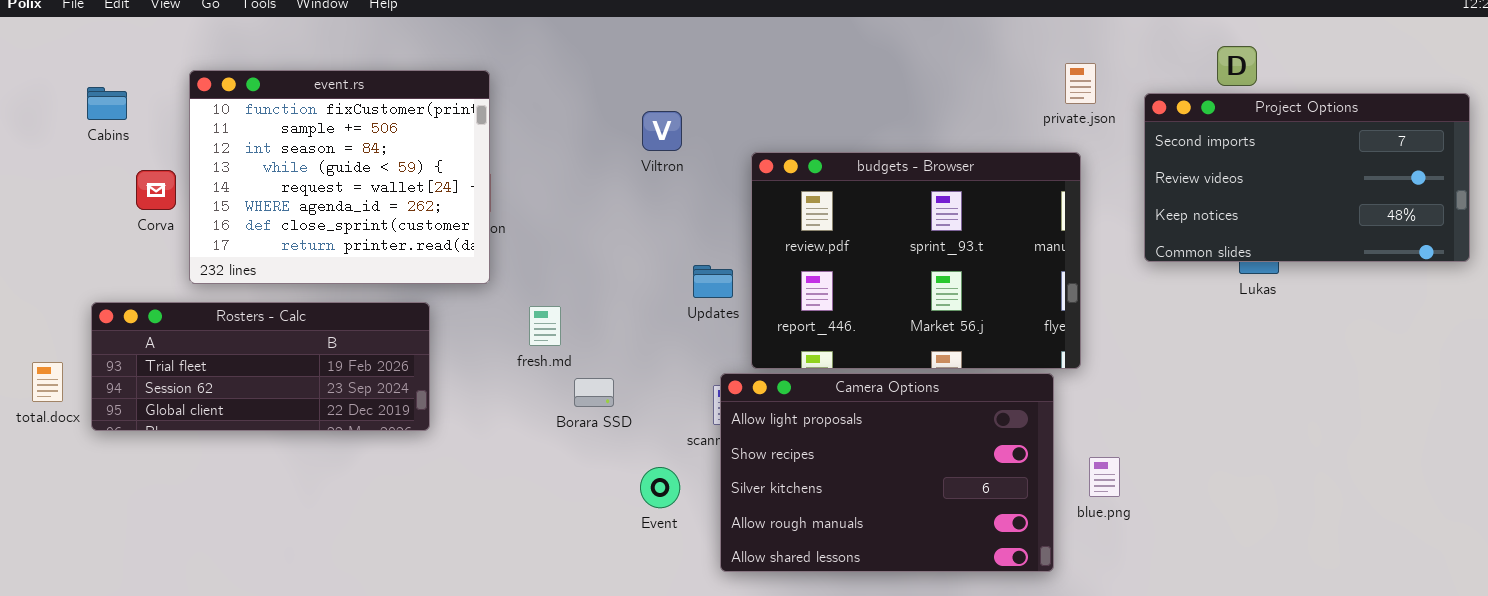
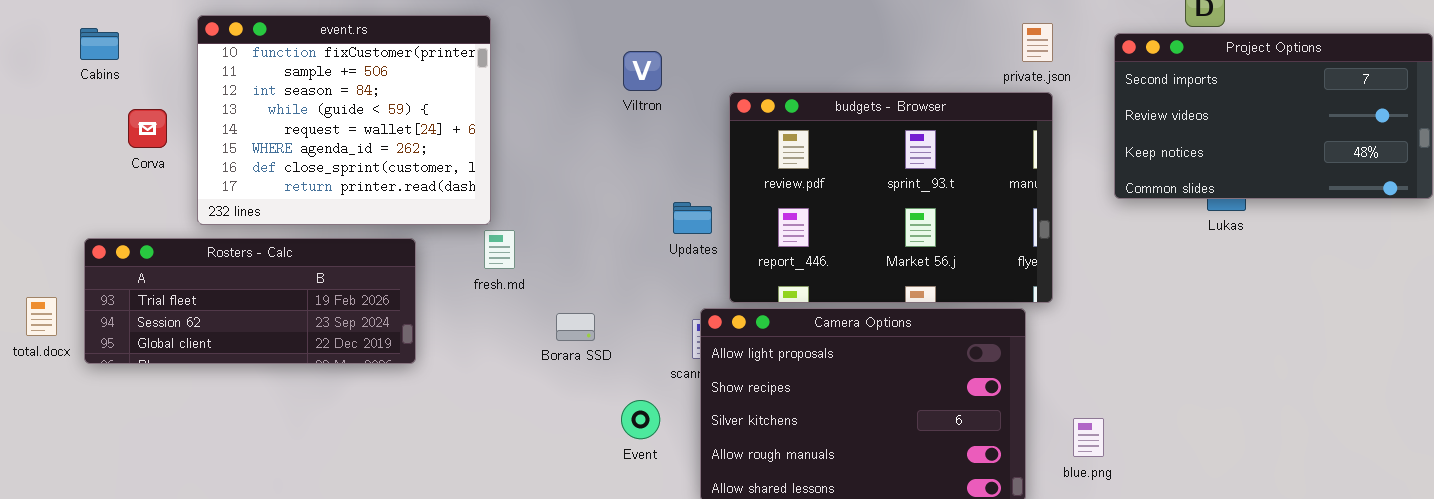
private.json: [1065,63,1096,104] -> [1022,23,1053,62], moved
event.rs: [189,70,490,284] -> [197,15,491,225], moved
fresh.md: [529,306,561,346] -> [484,230,515,269], moved
blue.png: [1089,457,1120,497] -> [1073,418,1104,457], moved

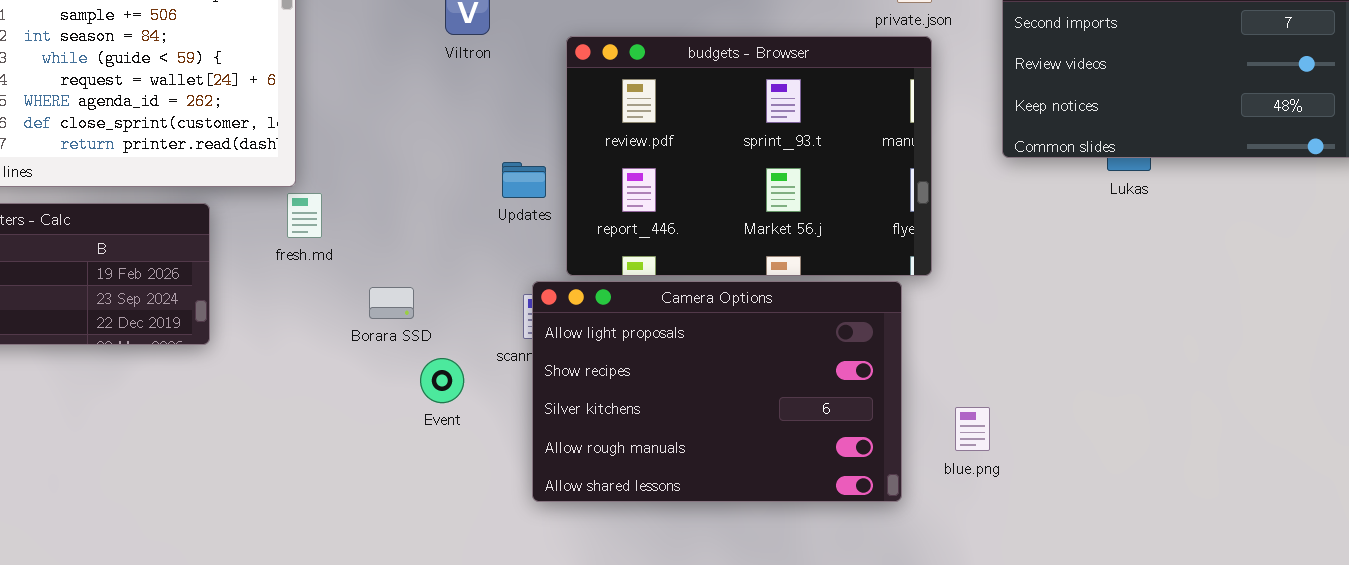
Event: [621,400,660,439] -> [420,358,464,403], moved

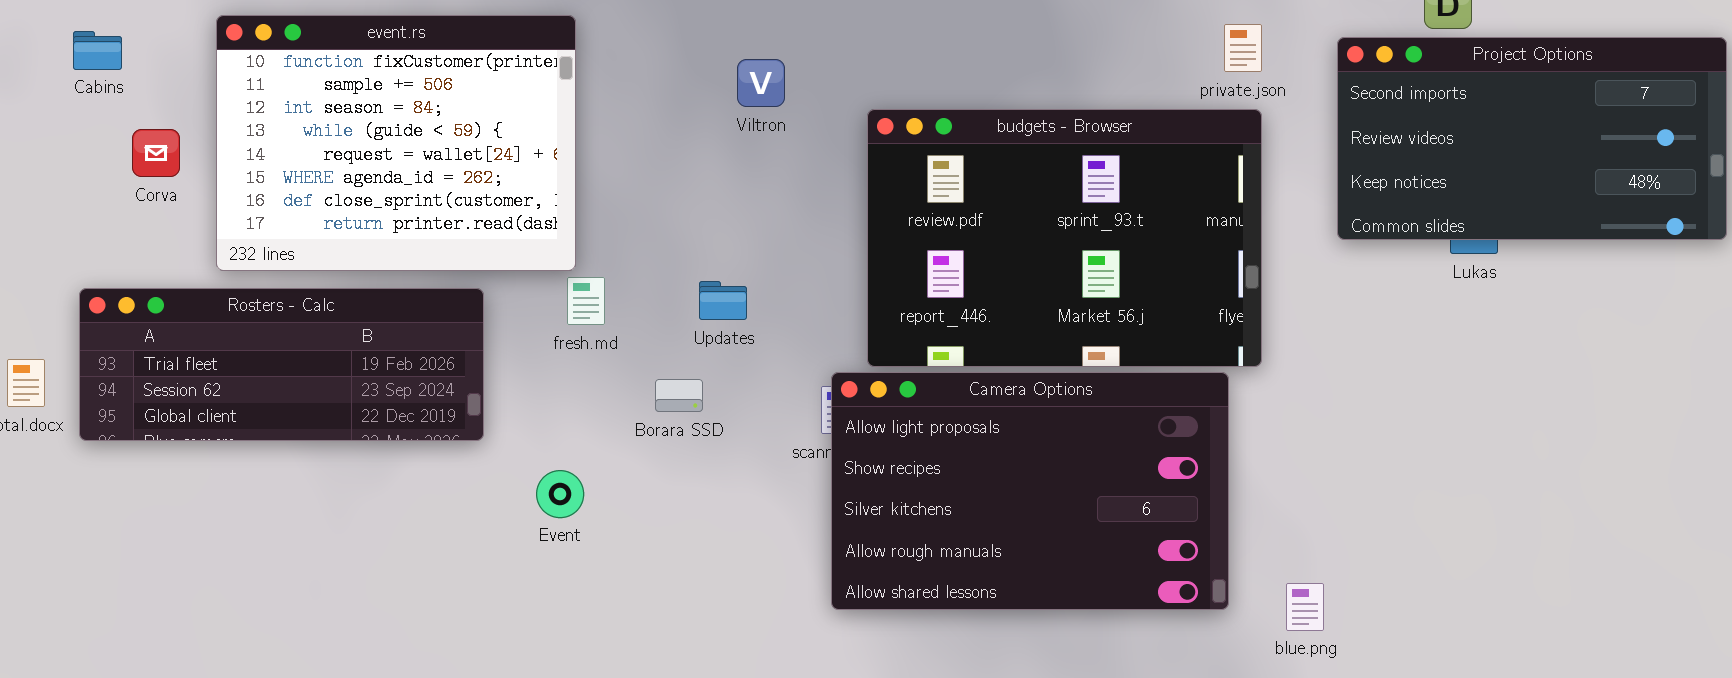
Updates: [502,162,546,198] -> [699,281,747,320], moved
Event: [420,358,464,403] -> [536,470,584,518], moved
blue.png: [955,407,990,451] -> [1286,583,1324,631], moved

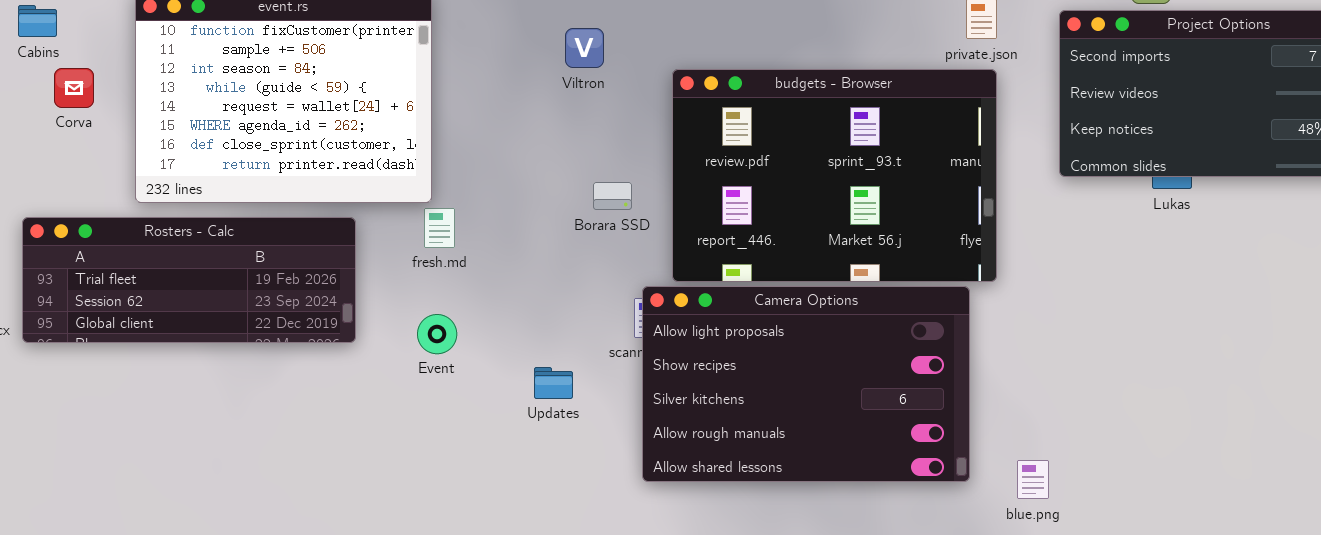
Corva: [132,129,180,177] -> [54,68,94,108], moved
Updates: [699,281,747,320] -> [534,367,573,399], moved
Borara SSD: [655,379,703,412] -> [593,182,632,210], moved
Event: [536,470,584,518] -> [417,314,457,354], moved

